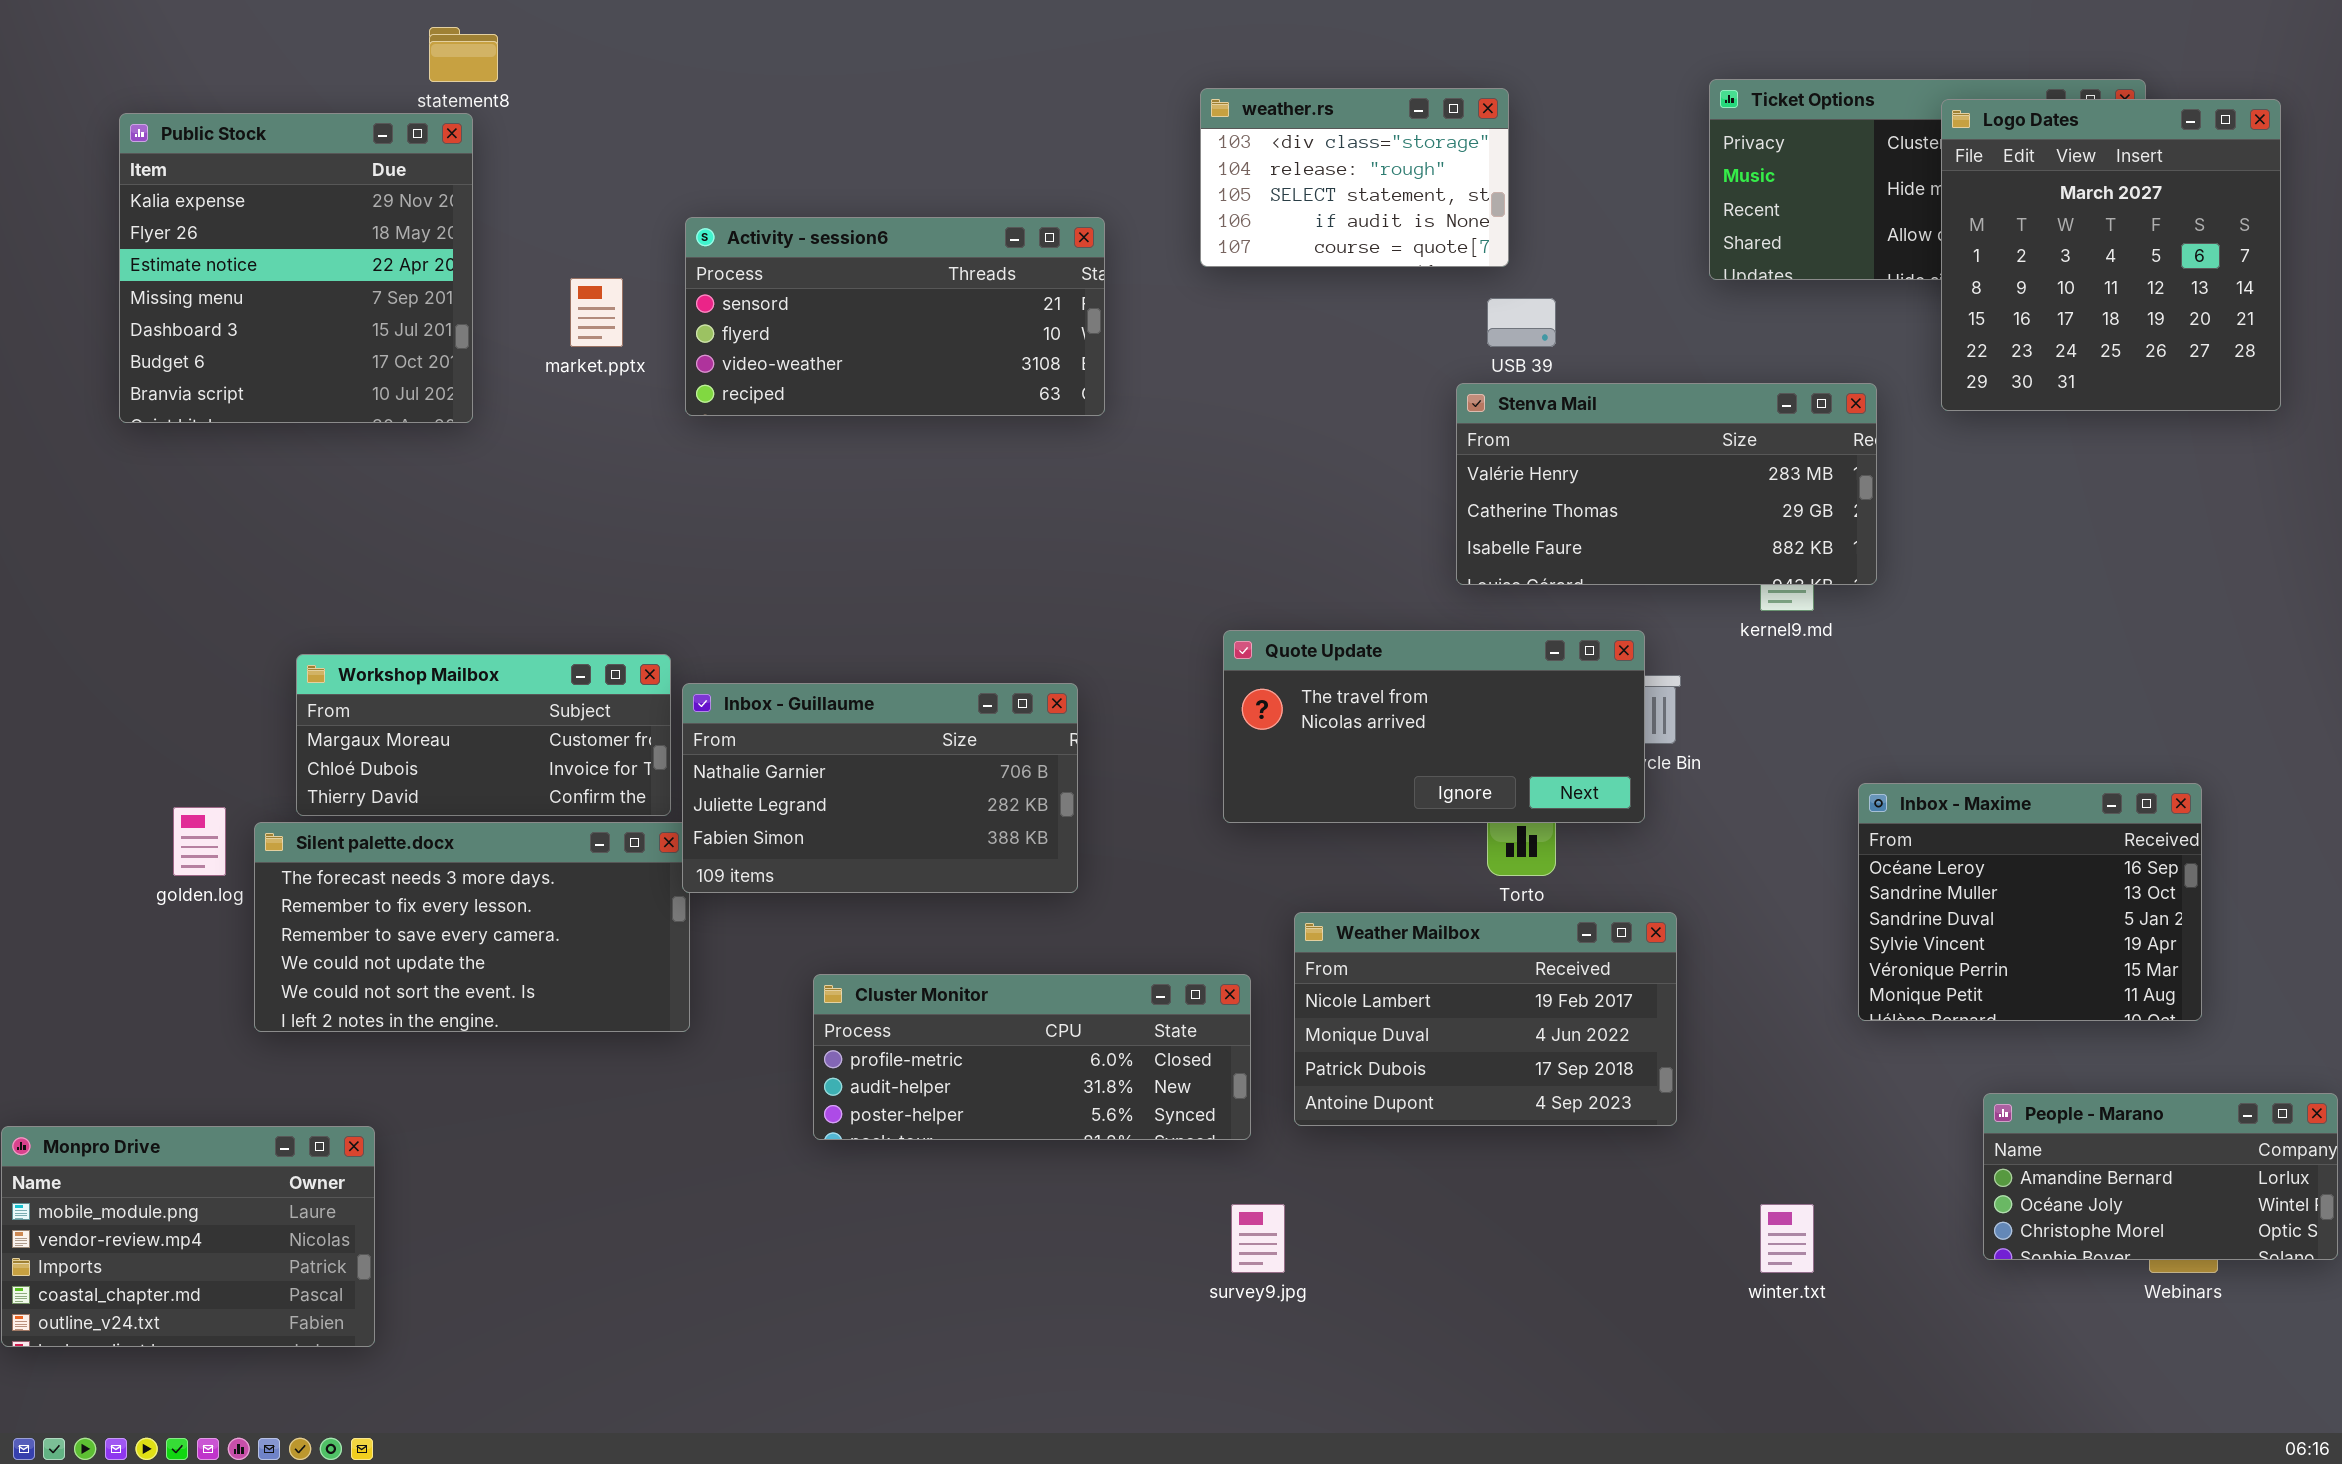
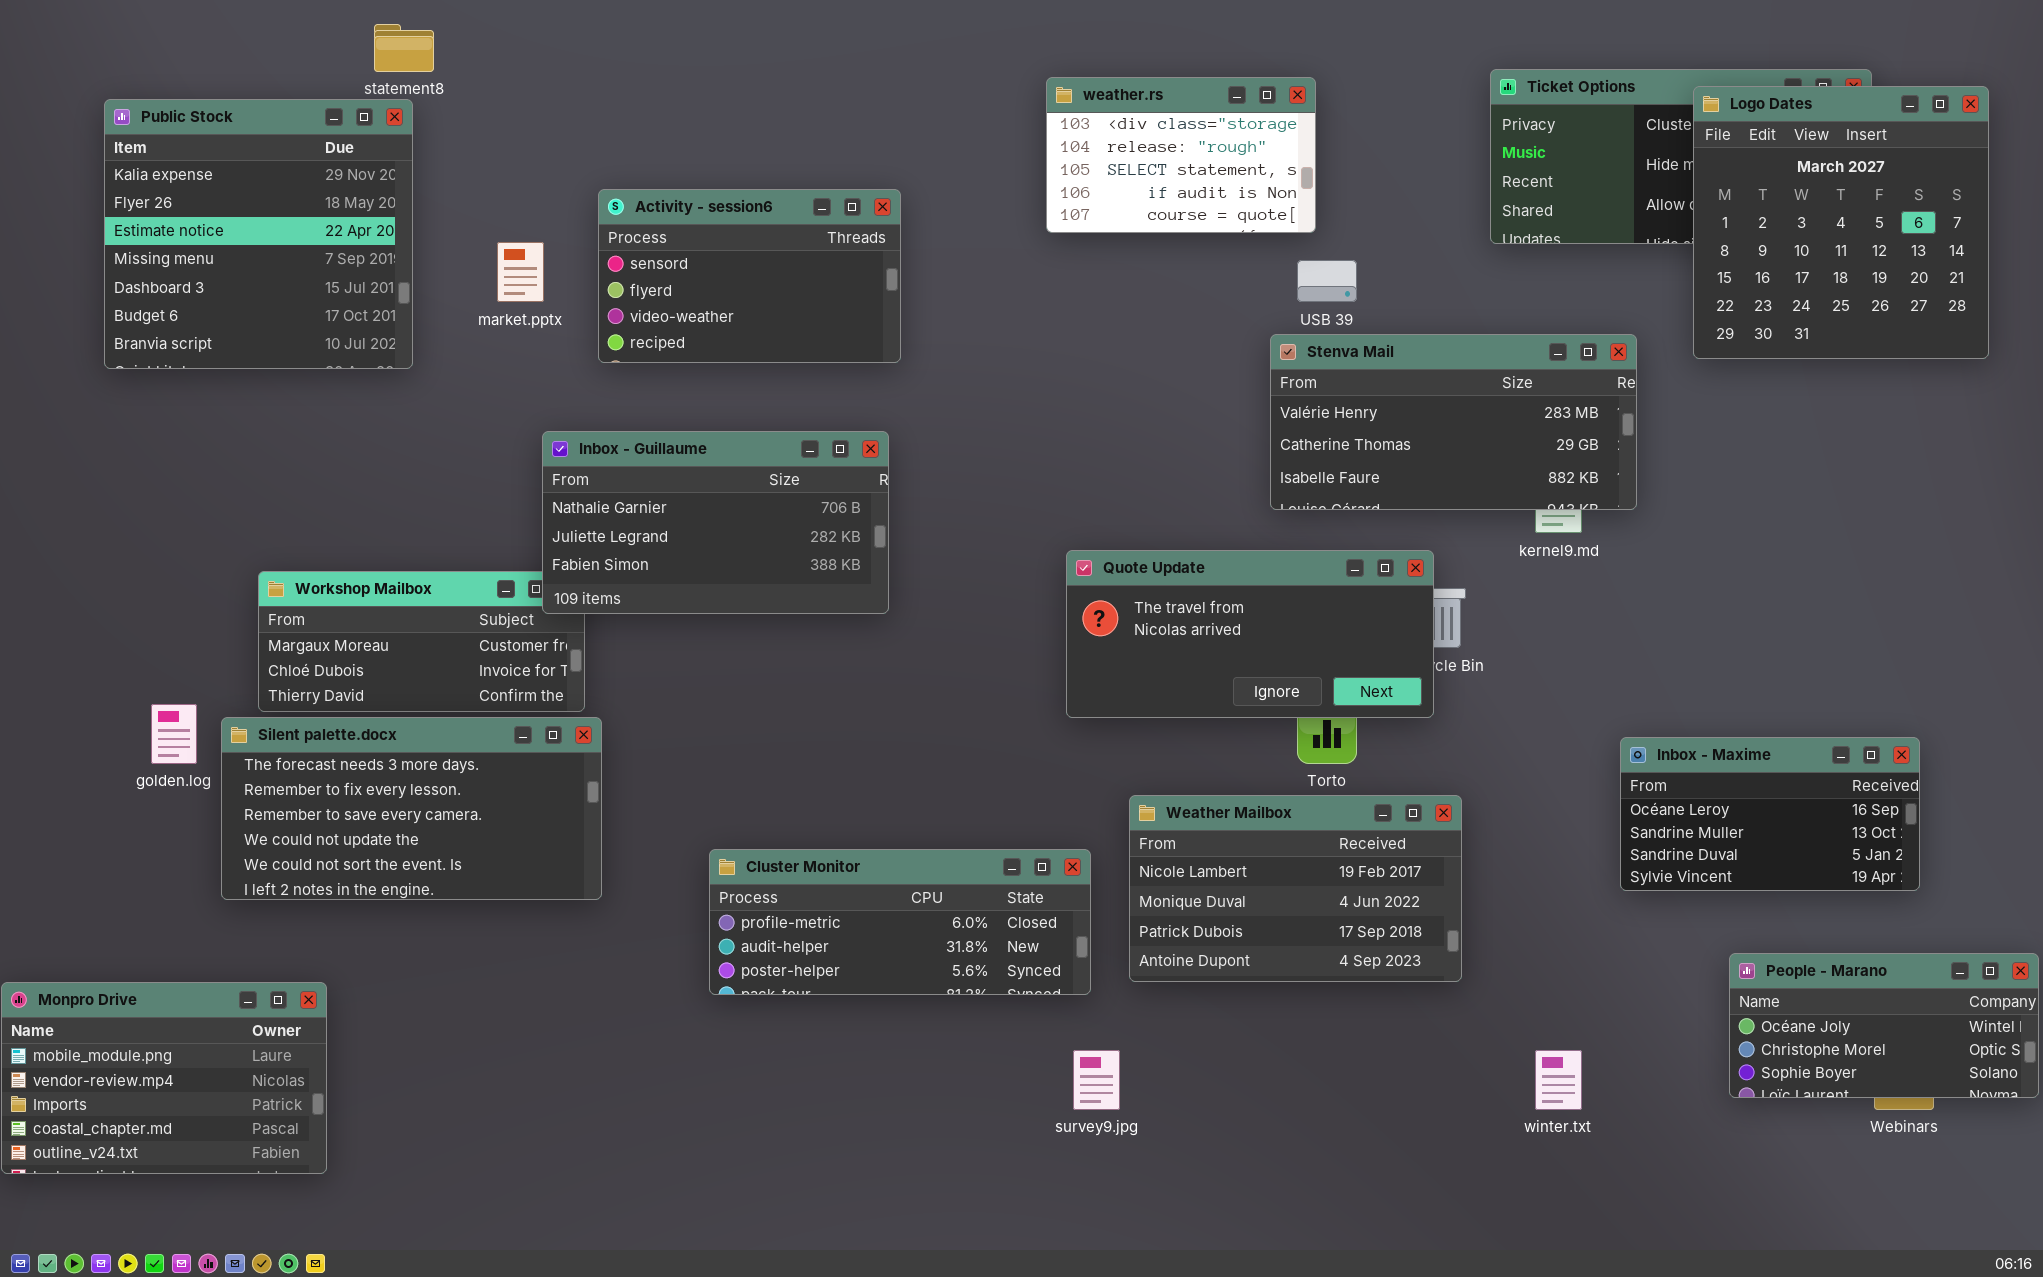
Activity - session6: [685,217,1105,416] -> [598,189,901,363], resized
Inbox - Guillaume: [682,683,1078,893] -> [542,431,889,614], moved
Inbox - Maxime: [1858,783,2202,1021] -> [1620,737,1920,891], resized
People - Marano: [1983,1093,2338,1260] -> [1729,953,2039,1098], scrolled down 1 row

